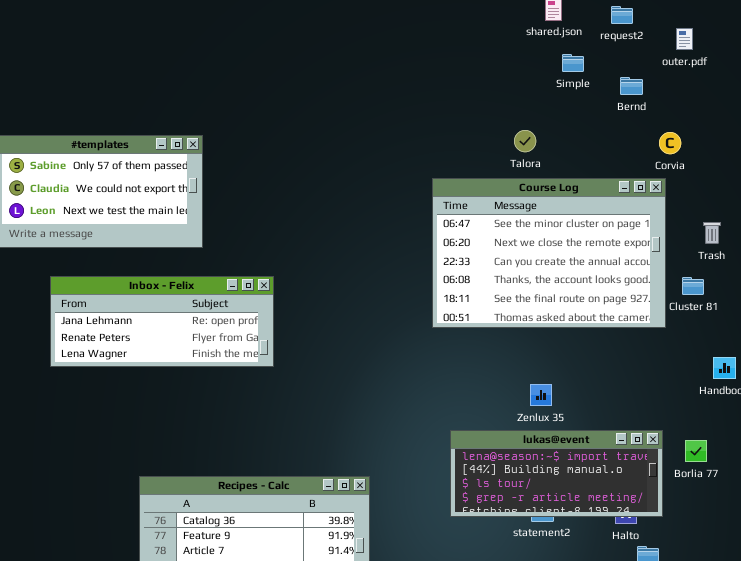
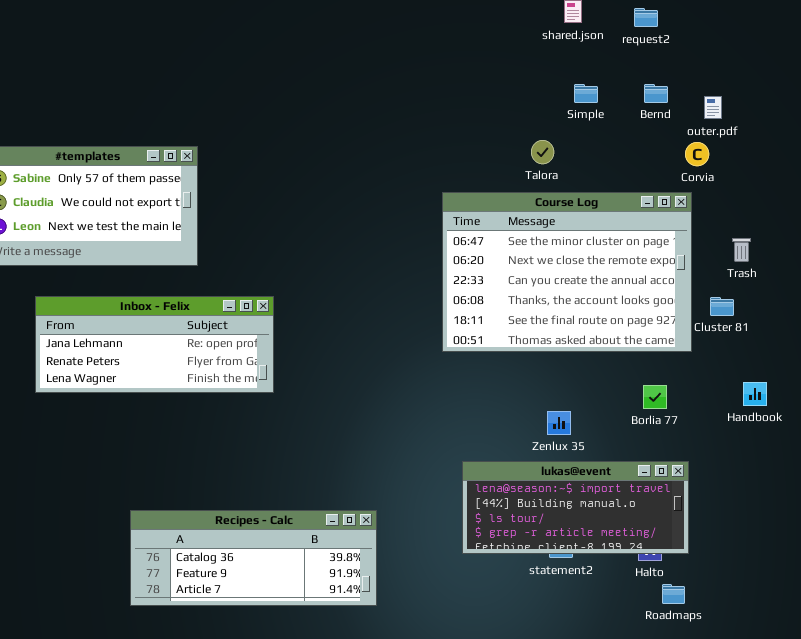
outer.pdf: [676,28,693,50] -> [704,96,722,119], moved
Simple: [562,54,584,72] -> [574,84,598,103], moved
Borlia 77: [685,440,707,462] -> [643,385,667,409], moved

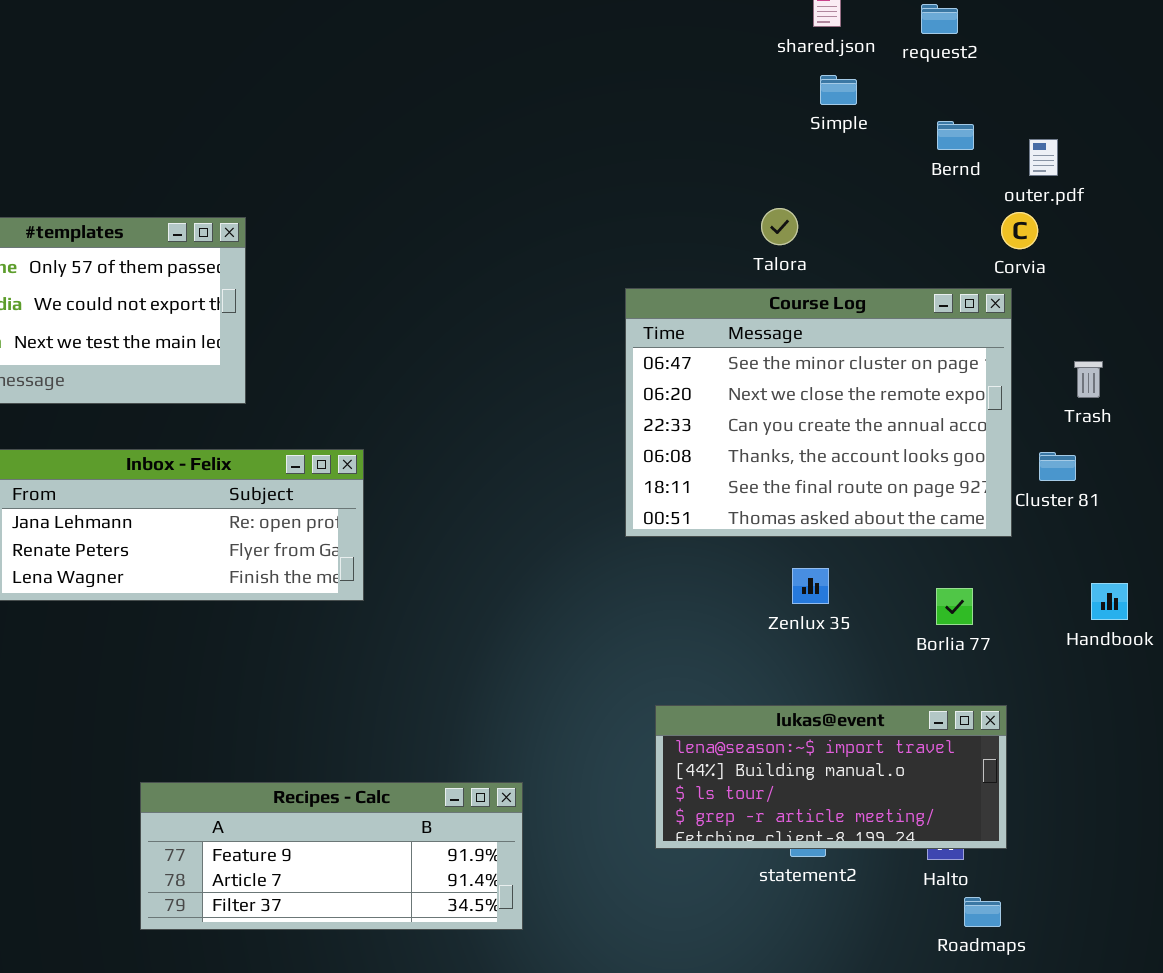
Simple: [574,84,598,103] -> [820,75,857,105], moved
Zenlux 35: [547,411,571,435] -> [792,568,829,604], moved
Recipes - Calc: [130,510,377,606] -> [140,782,523,930], scrolled down 1 row

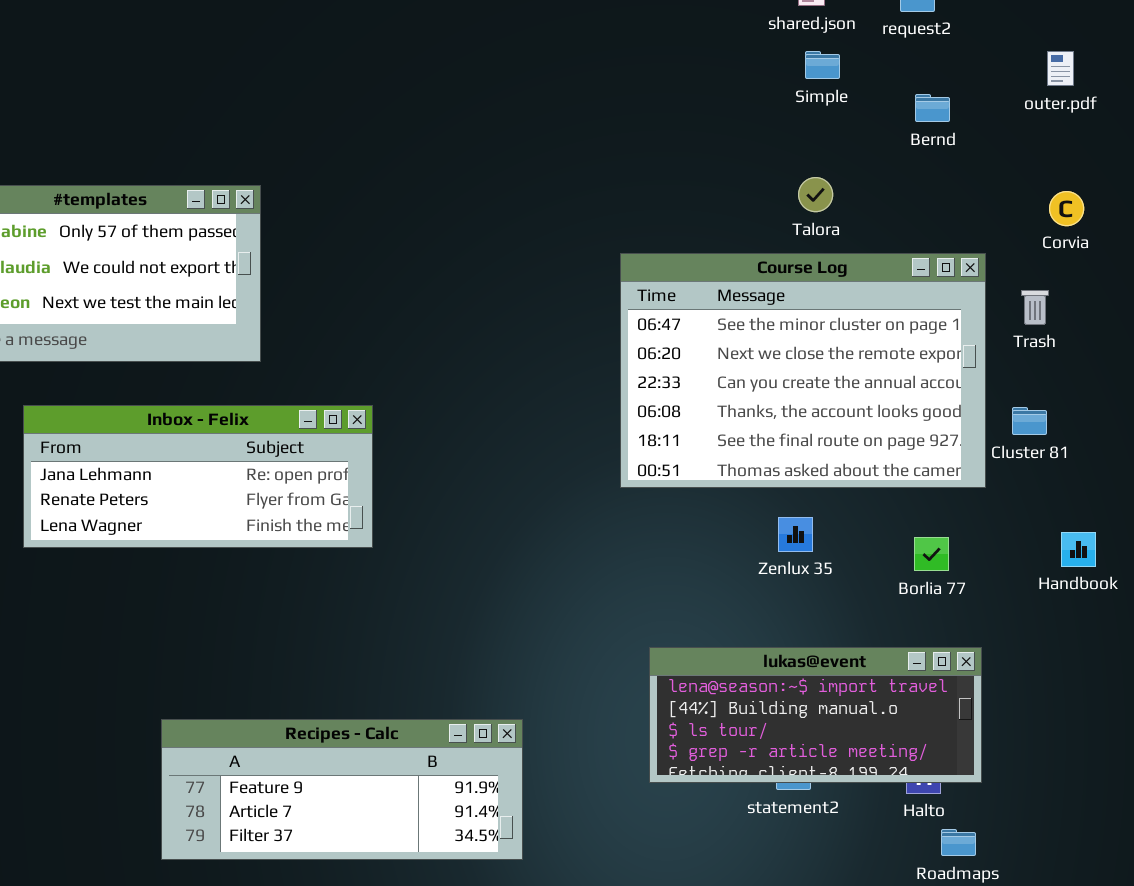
outer.pdf: [1029,139,1058,176] -> [1047,51,1074,86], moved
Talora: [761,208,798,245] -> [798,177,833,212], moved
Corvia: [1001,212,1038,249] -> [1049,191,1084,226], moved
Trash: [1074,361,1103,398] -> [1021,290,1049,325], moved

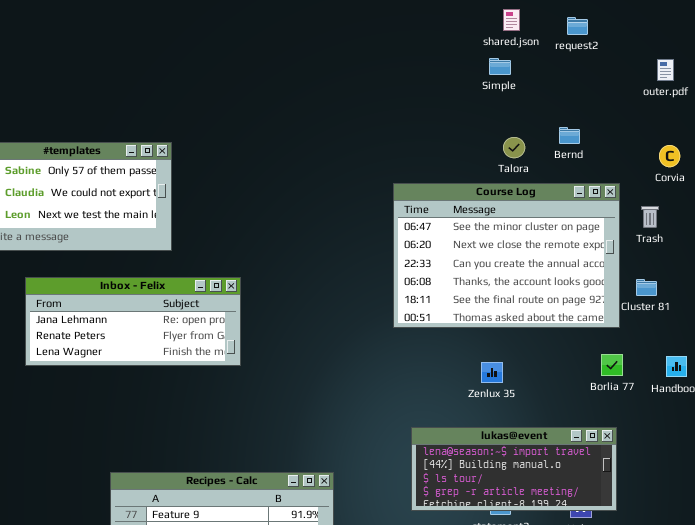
Simple: [805,51,840,79] -> [489,58,511,75], moved
Bernd: [915,94,950,122] -> [559,127,580,144], moved
Zenlux 35: [778,517,813,552] -> [481,362,503,383], moved
Borlia 77: [914,537,949,571] -> [601,354,623,376], moved

